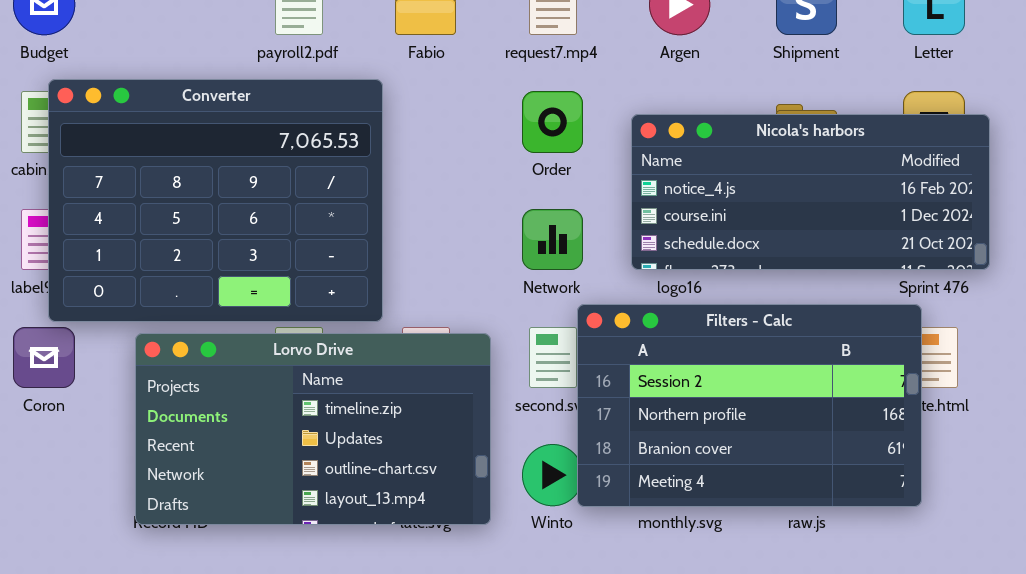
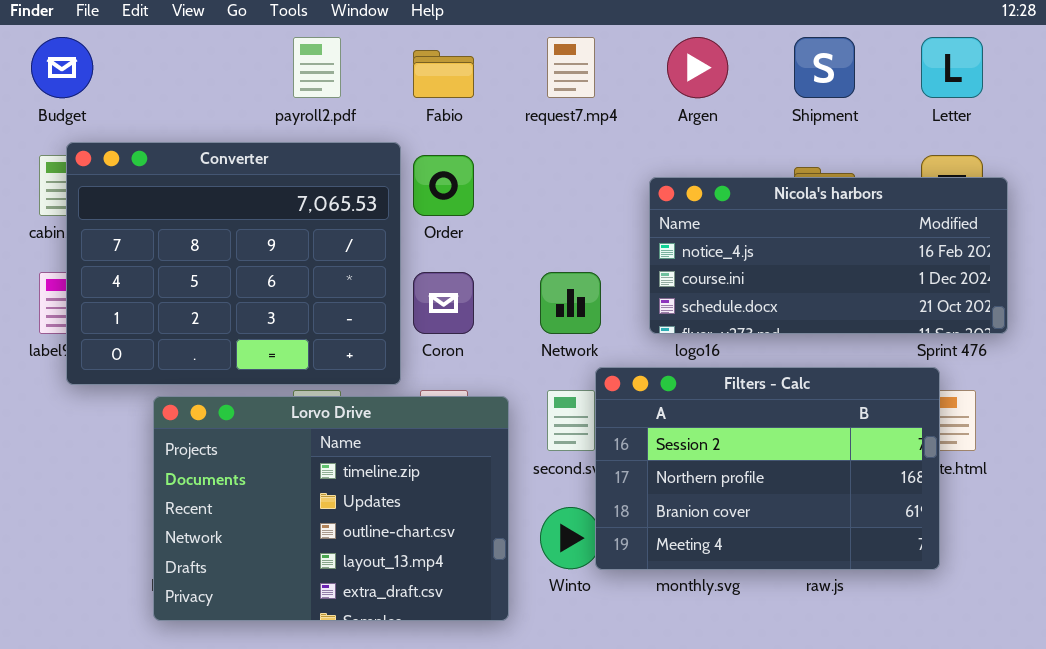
Order: [522,91,583,153] -> [413,155,474,216], moved
Coron: [13,327,75,388] -> [413,272,474,334], moved
Lorvo Drive: [135,333,491,525] -> [153,396,509,621], resized

